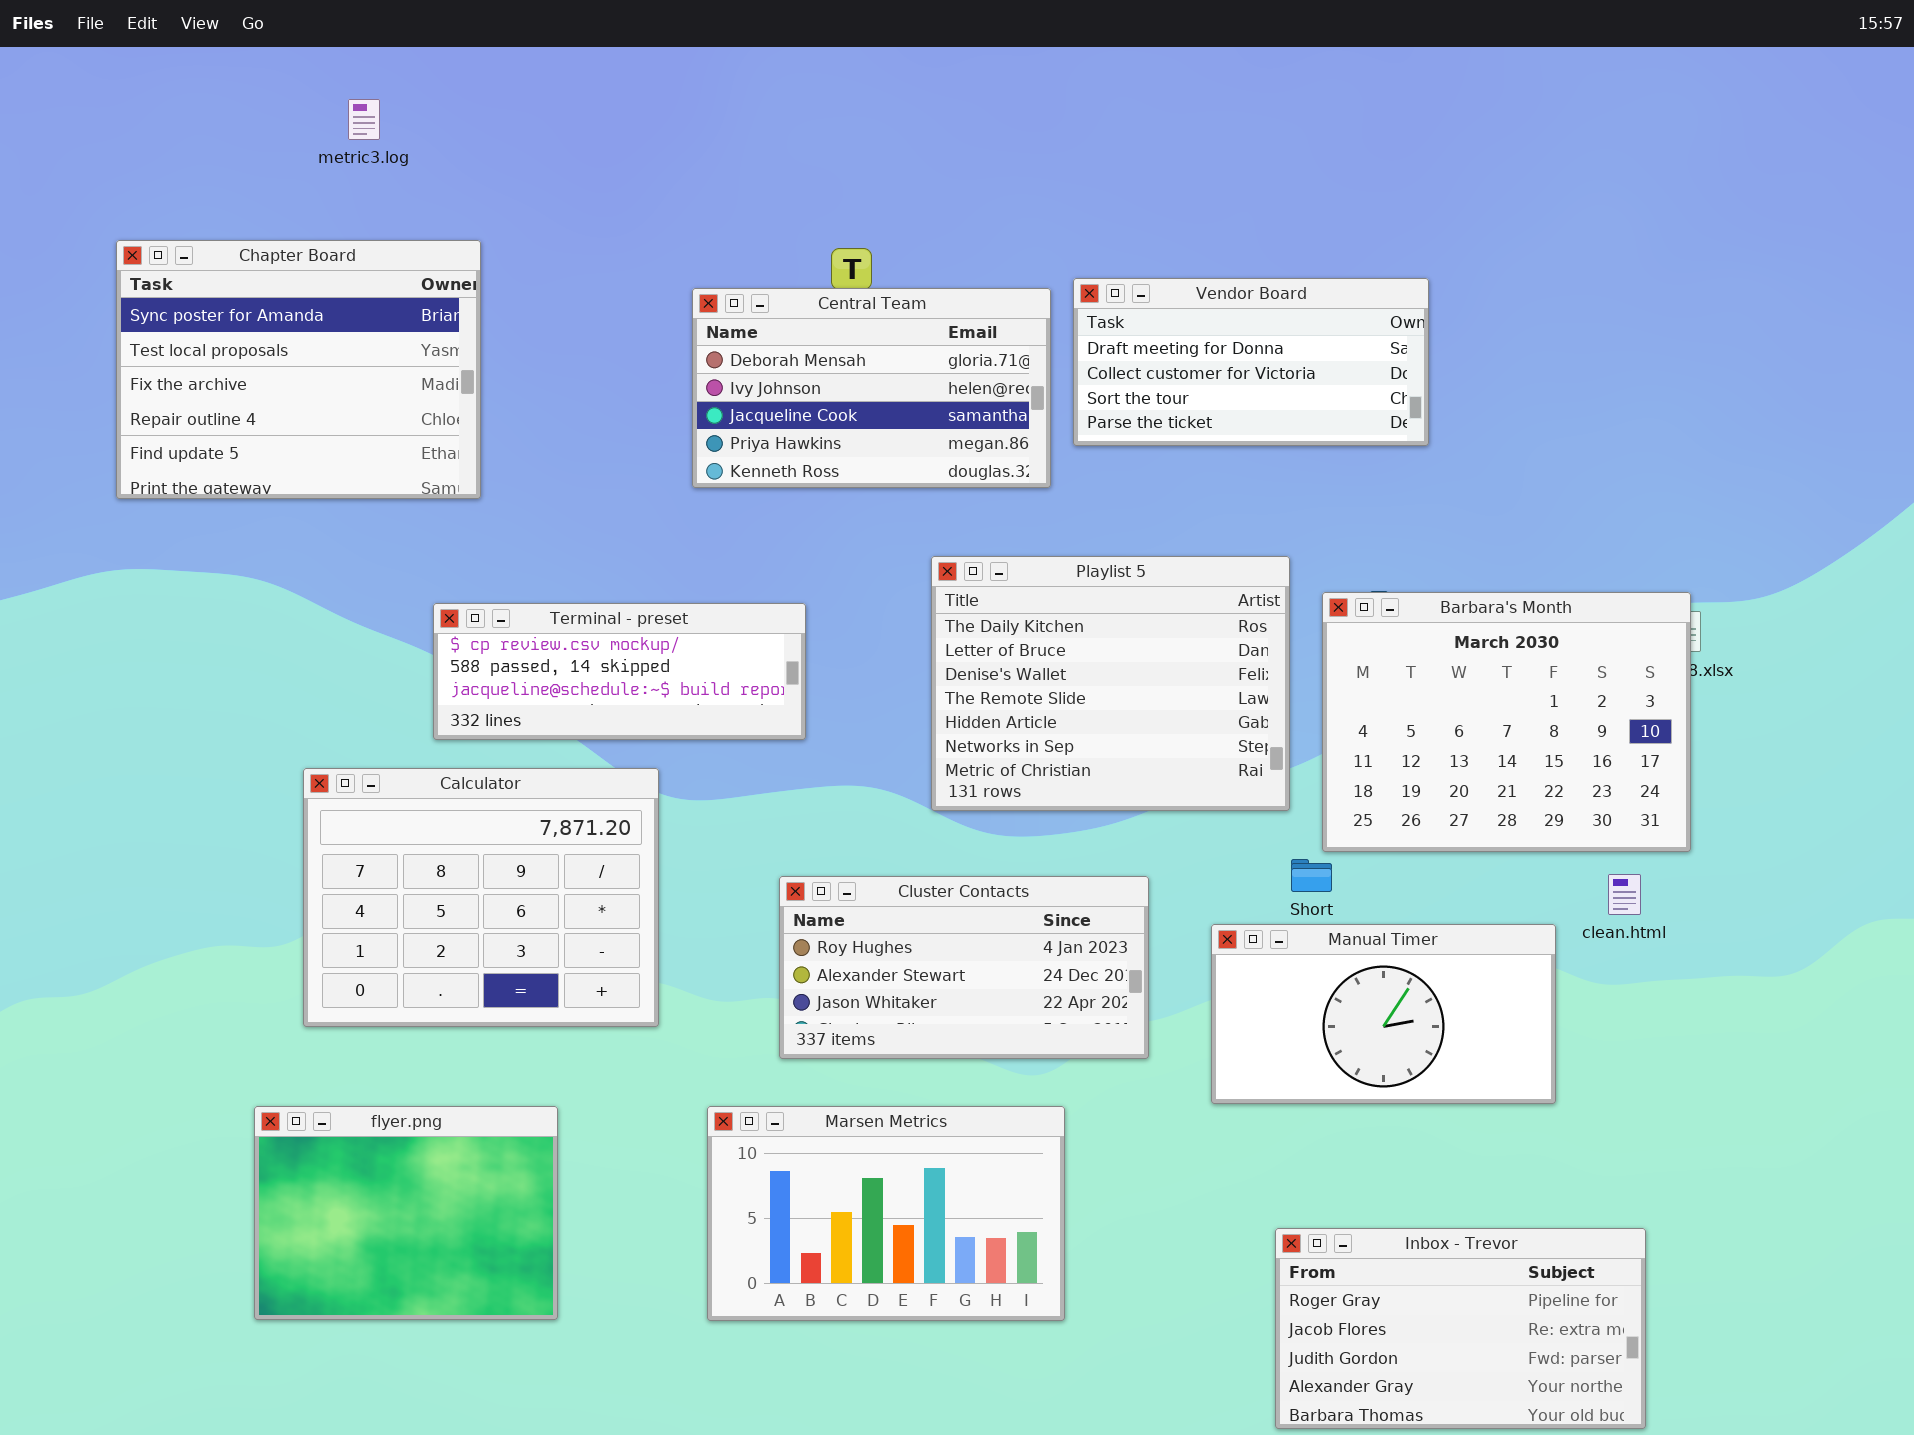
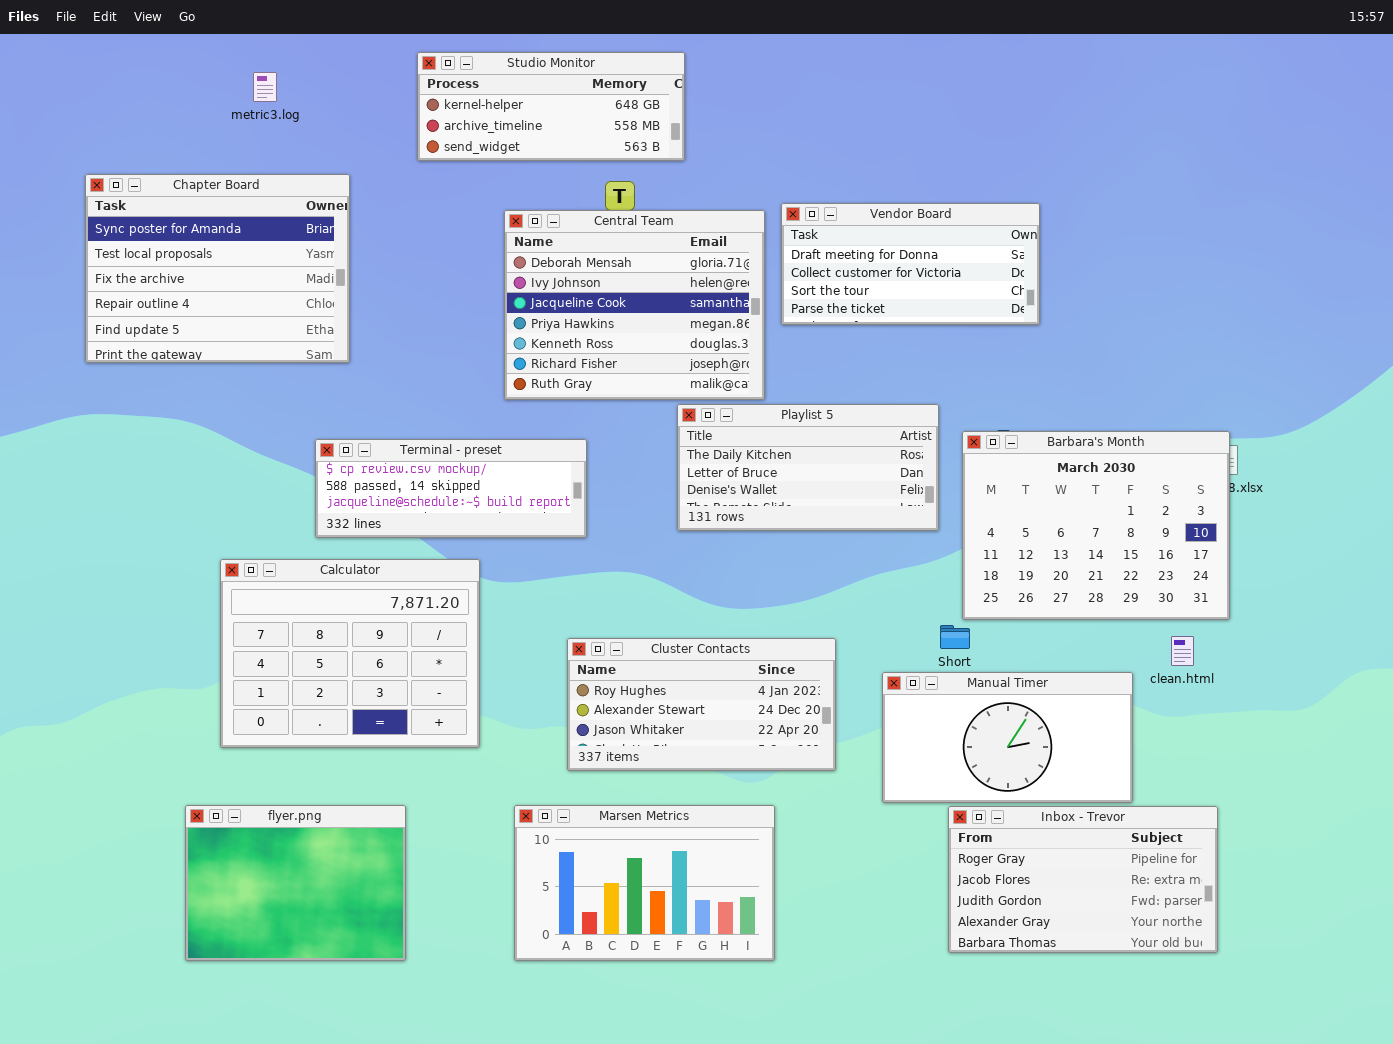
Studio Monitor: none -> [417,52,685,161], opened
Central Team: [692,288,1051,488] -> [504,210,765,400], resized
Playlist 5: [931,556,1290,811] -> [677,404,939,531], resized
Inbox - Trevor: [1275,1228,1646,1429] -> [948,806,1218,953], moved

